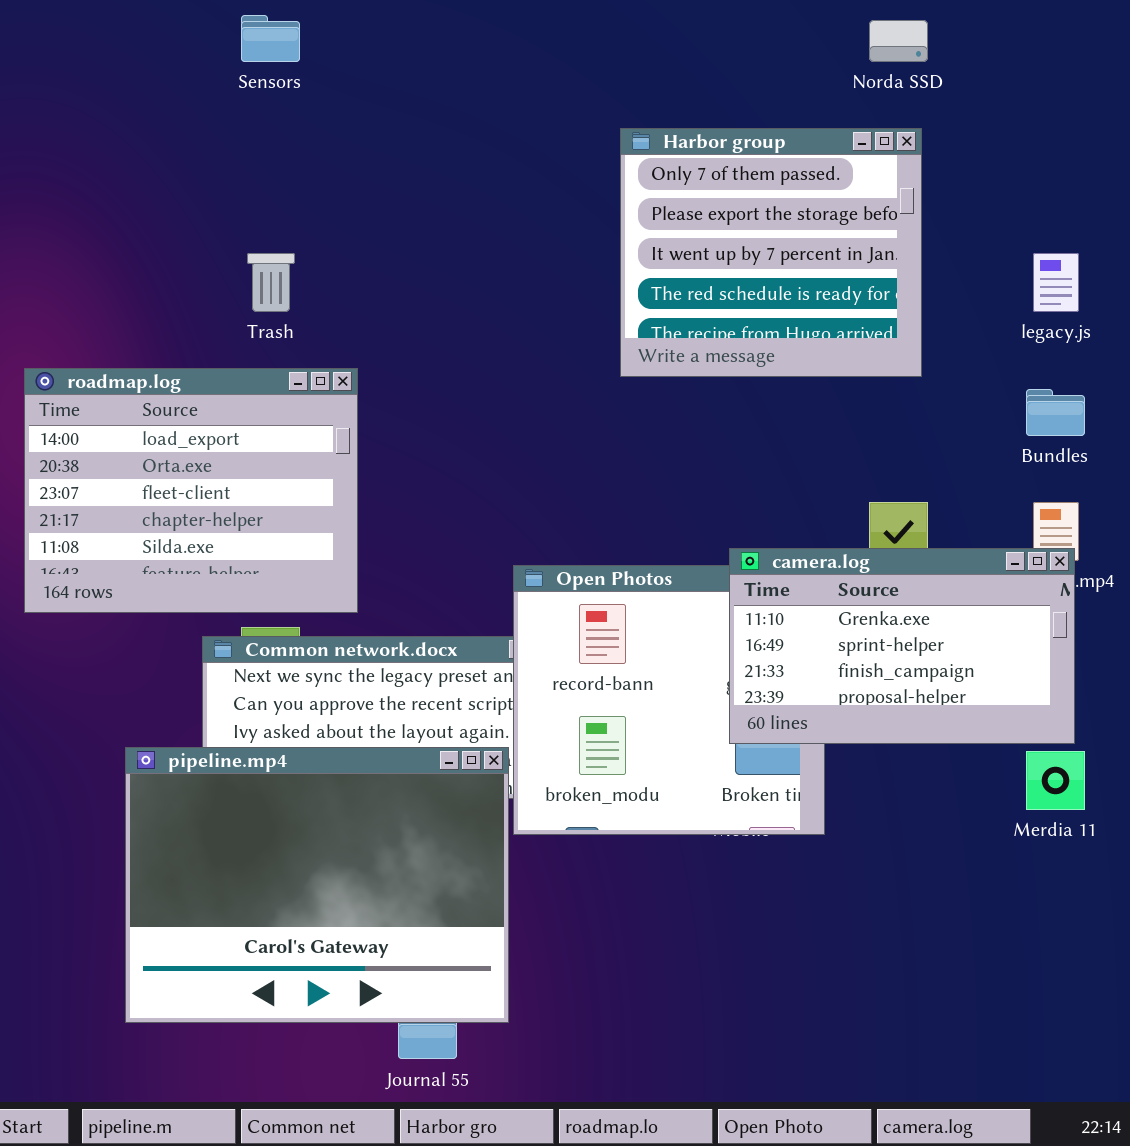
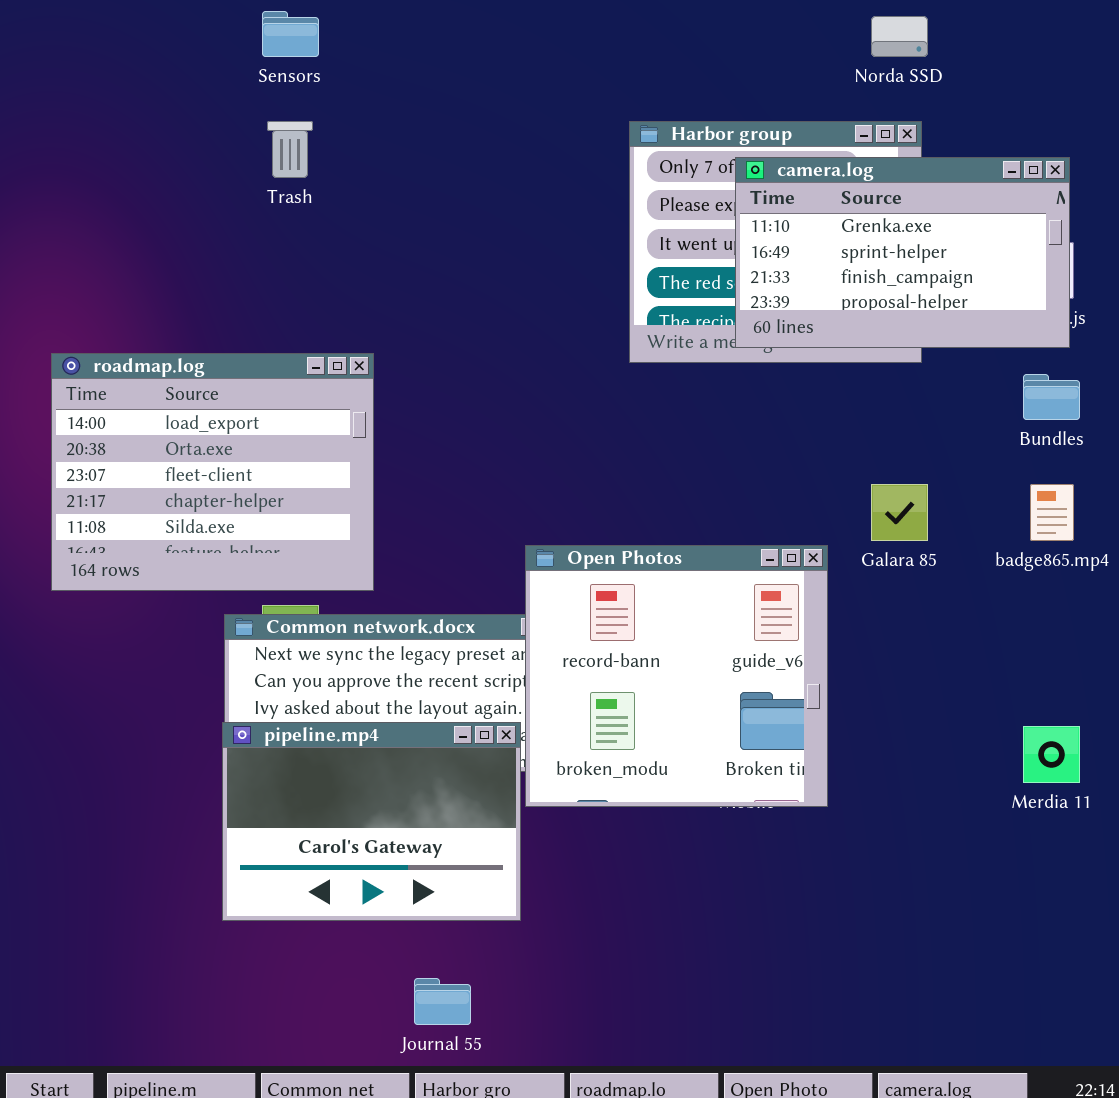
Trash: [247,253,295,312] -> [267,121,313,178], moved
camera.log: [729,548,1075,744] -> [735,157,1070,348], moved
pipeline.mp4: [125,747,509,1023] -> [222,722,521,921], resized

